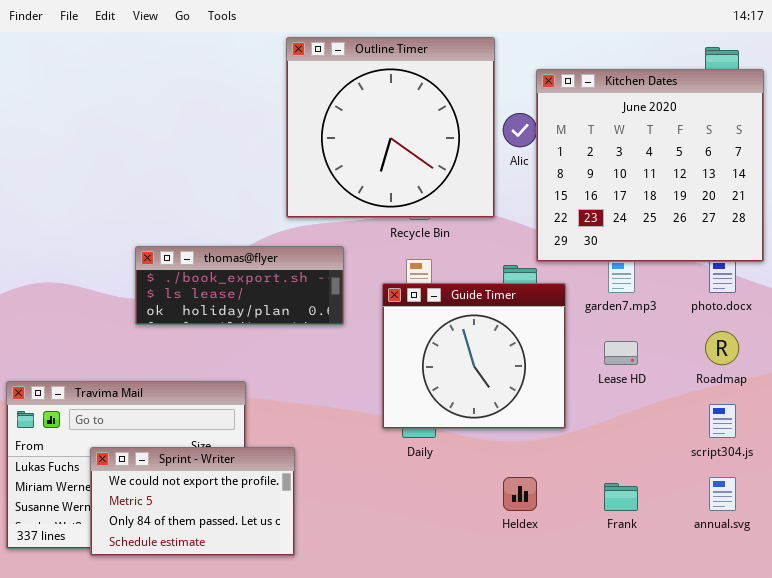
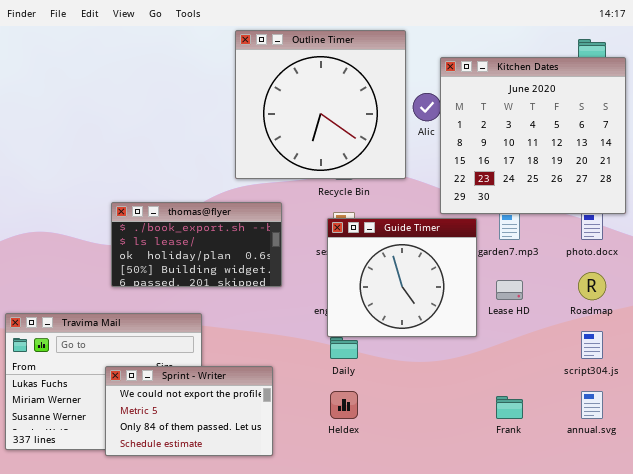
thomas@flyer: [135,246,344,325] -> [111,202,282,287], resized
Guide Timer: [382,283,566,429] -> [327,218,477,337], moved
Sprint - Writer: [90,447,295,556] -> [105,366,273,456], moved
Heldex: [503,477,537,511] -> [330,391,358,419], moved

